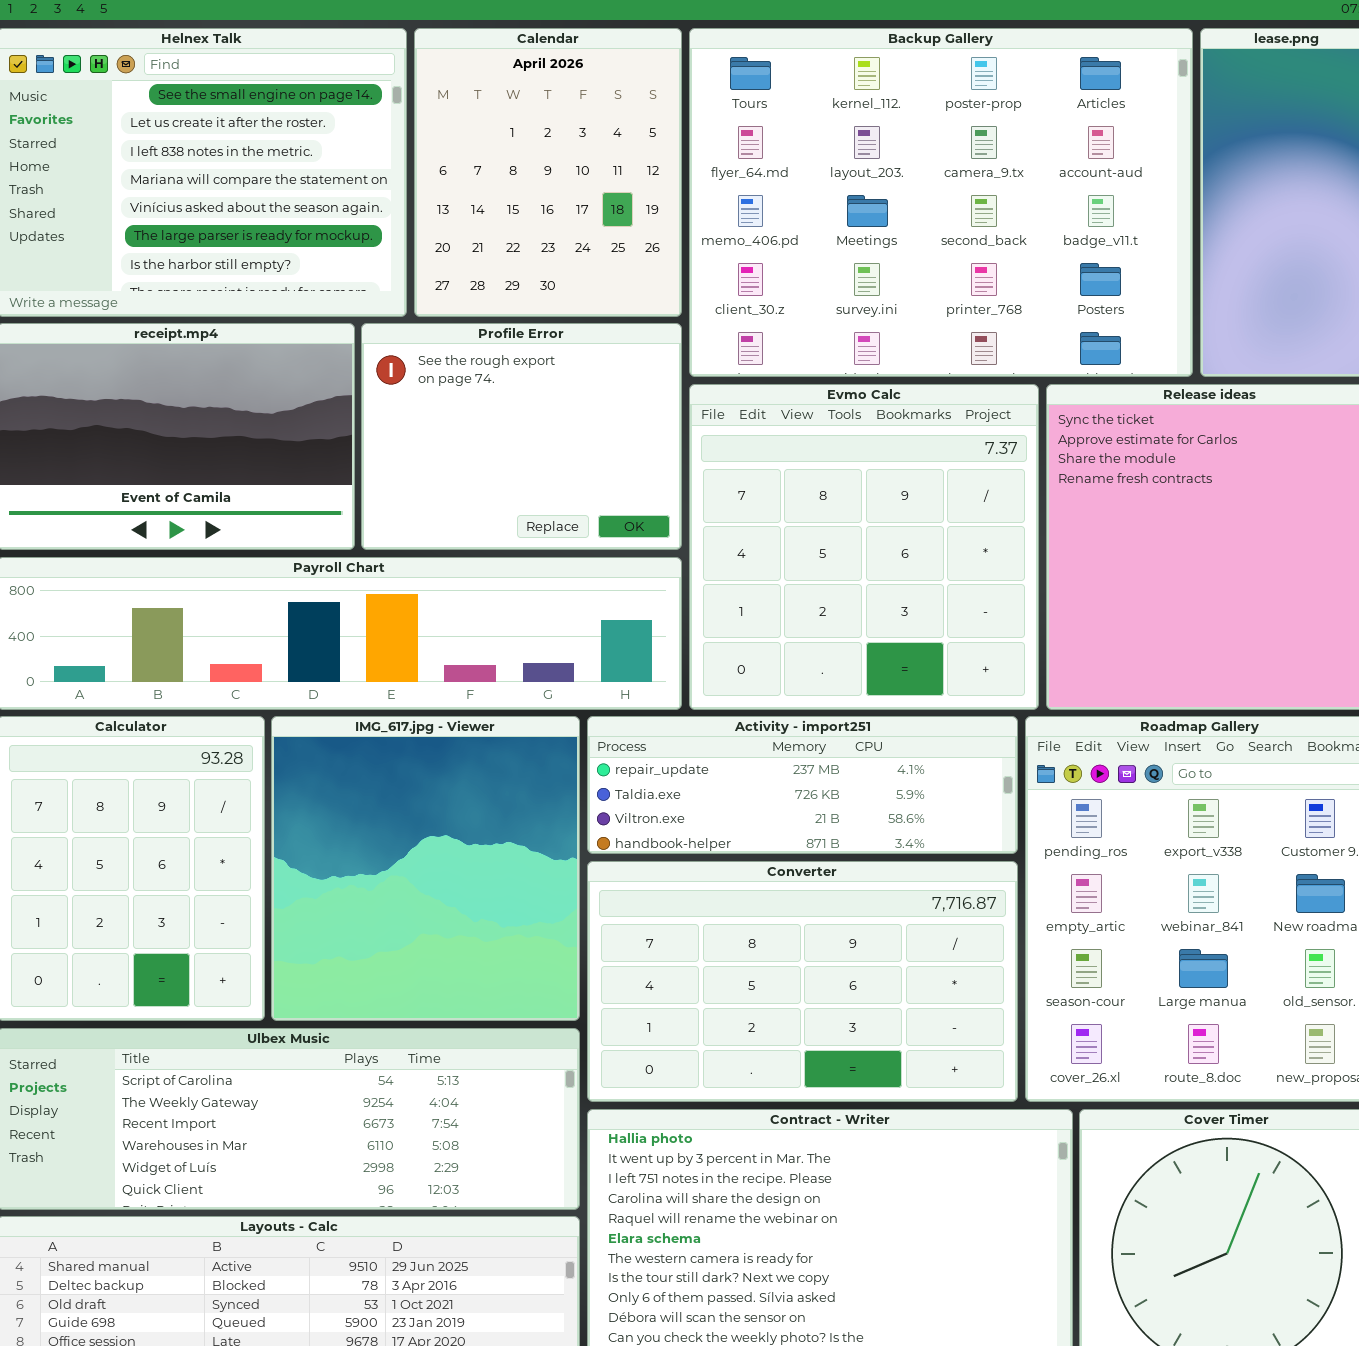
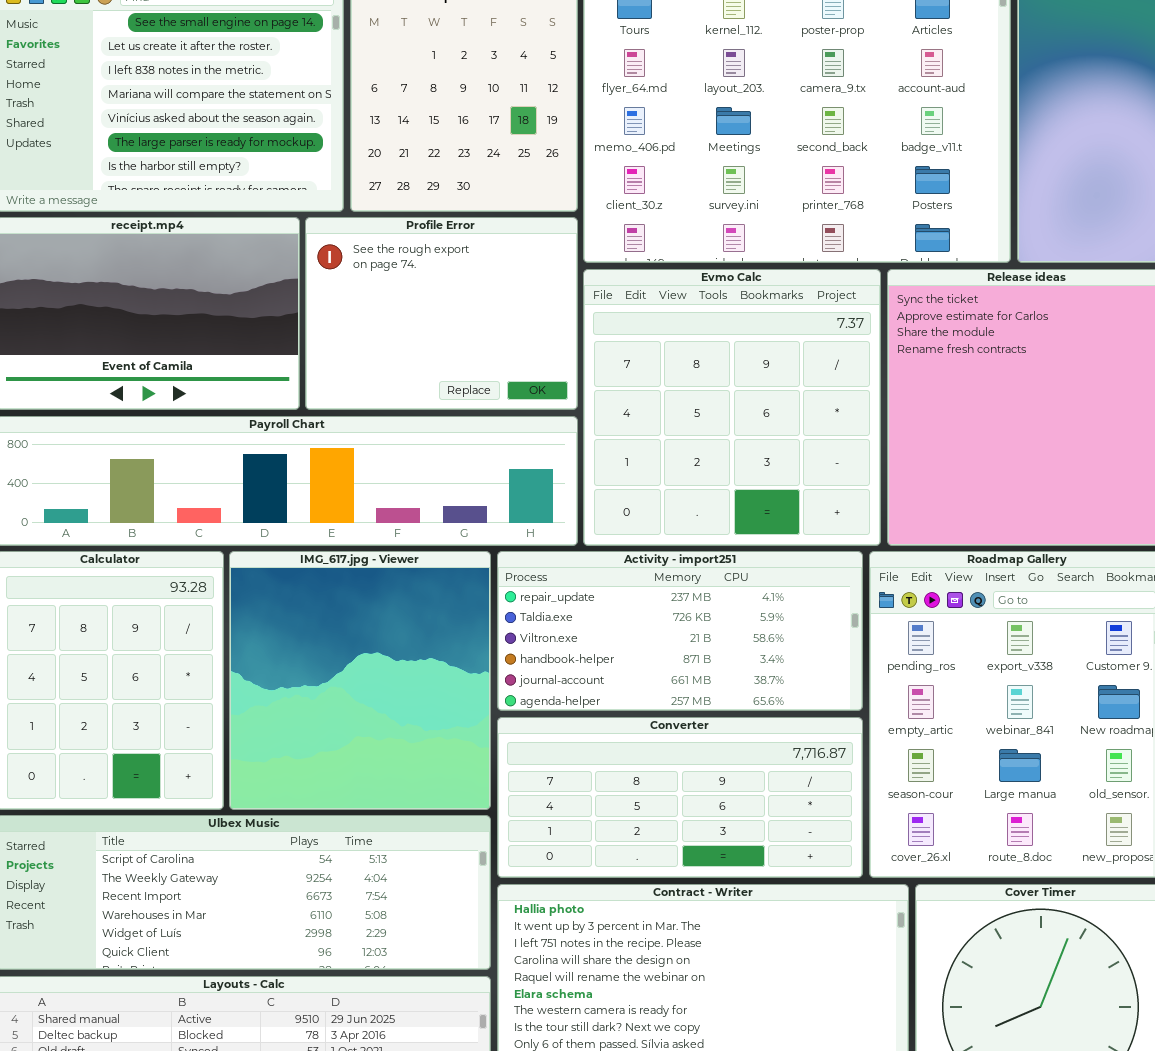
Activity - import251: [587,716,1018,854] -> [497,551,863,711], resized
Converter: [587,861,1018,1102] -> [497,717,863,878], resized

